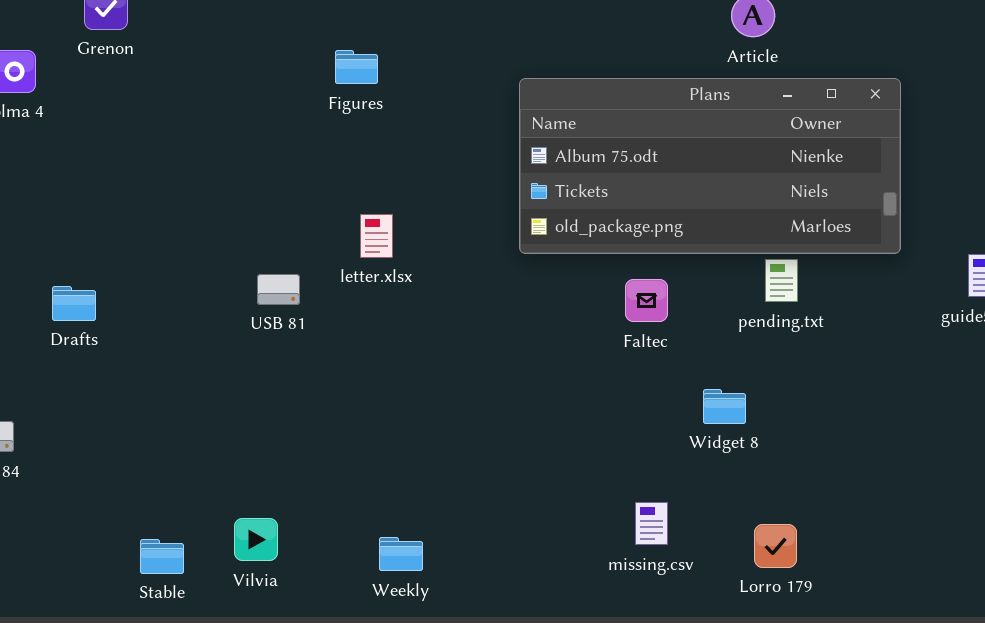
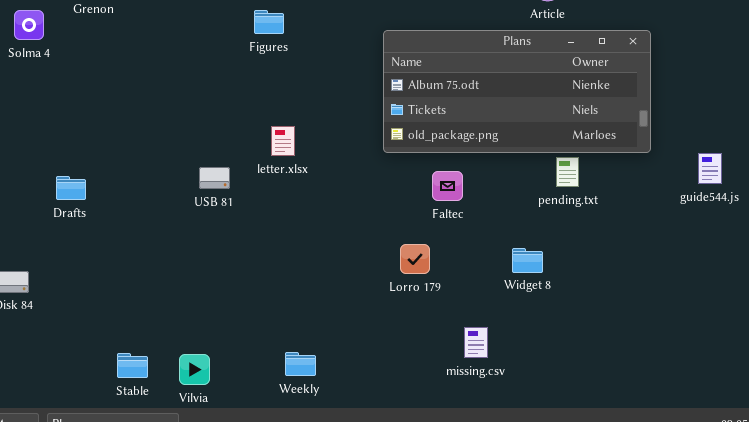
Faltec: [625,279,668,322] -> [432,171,463,201], moved
Vilvia: [234,518,278,561] -> [179,354,210,385], moved
Lorro 179: [754,524,797,568] -> [400,244,430,274], moved

